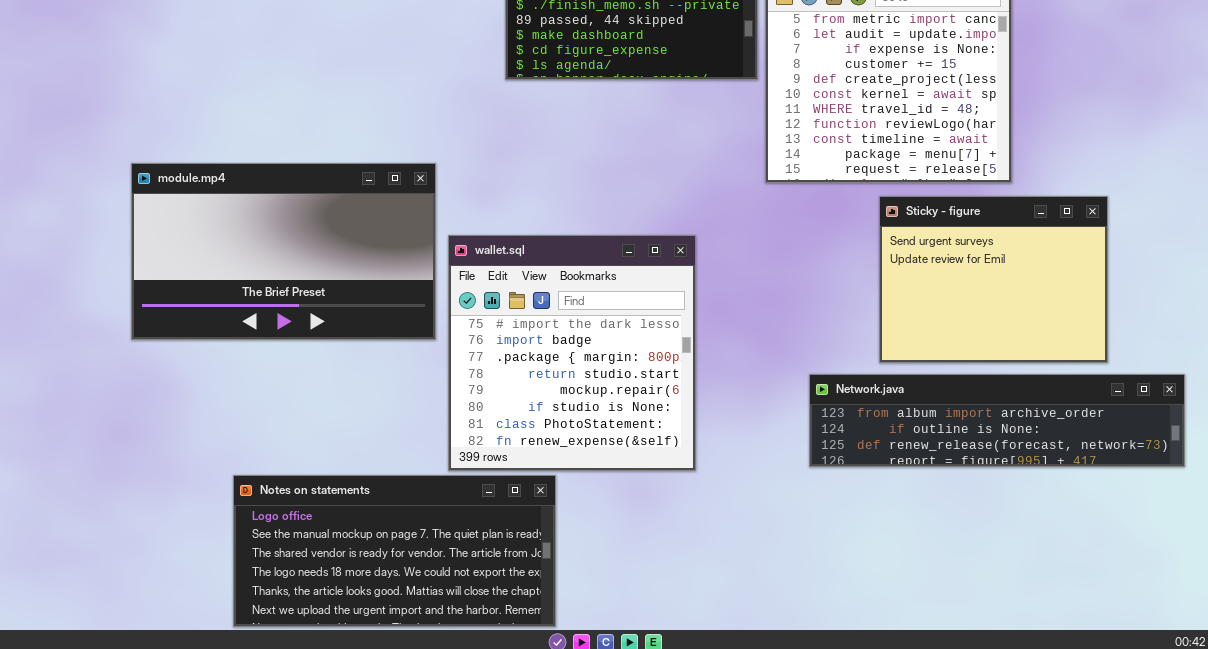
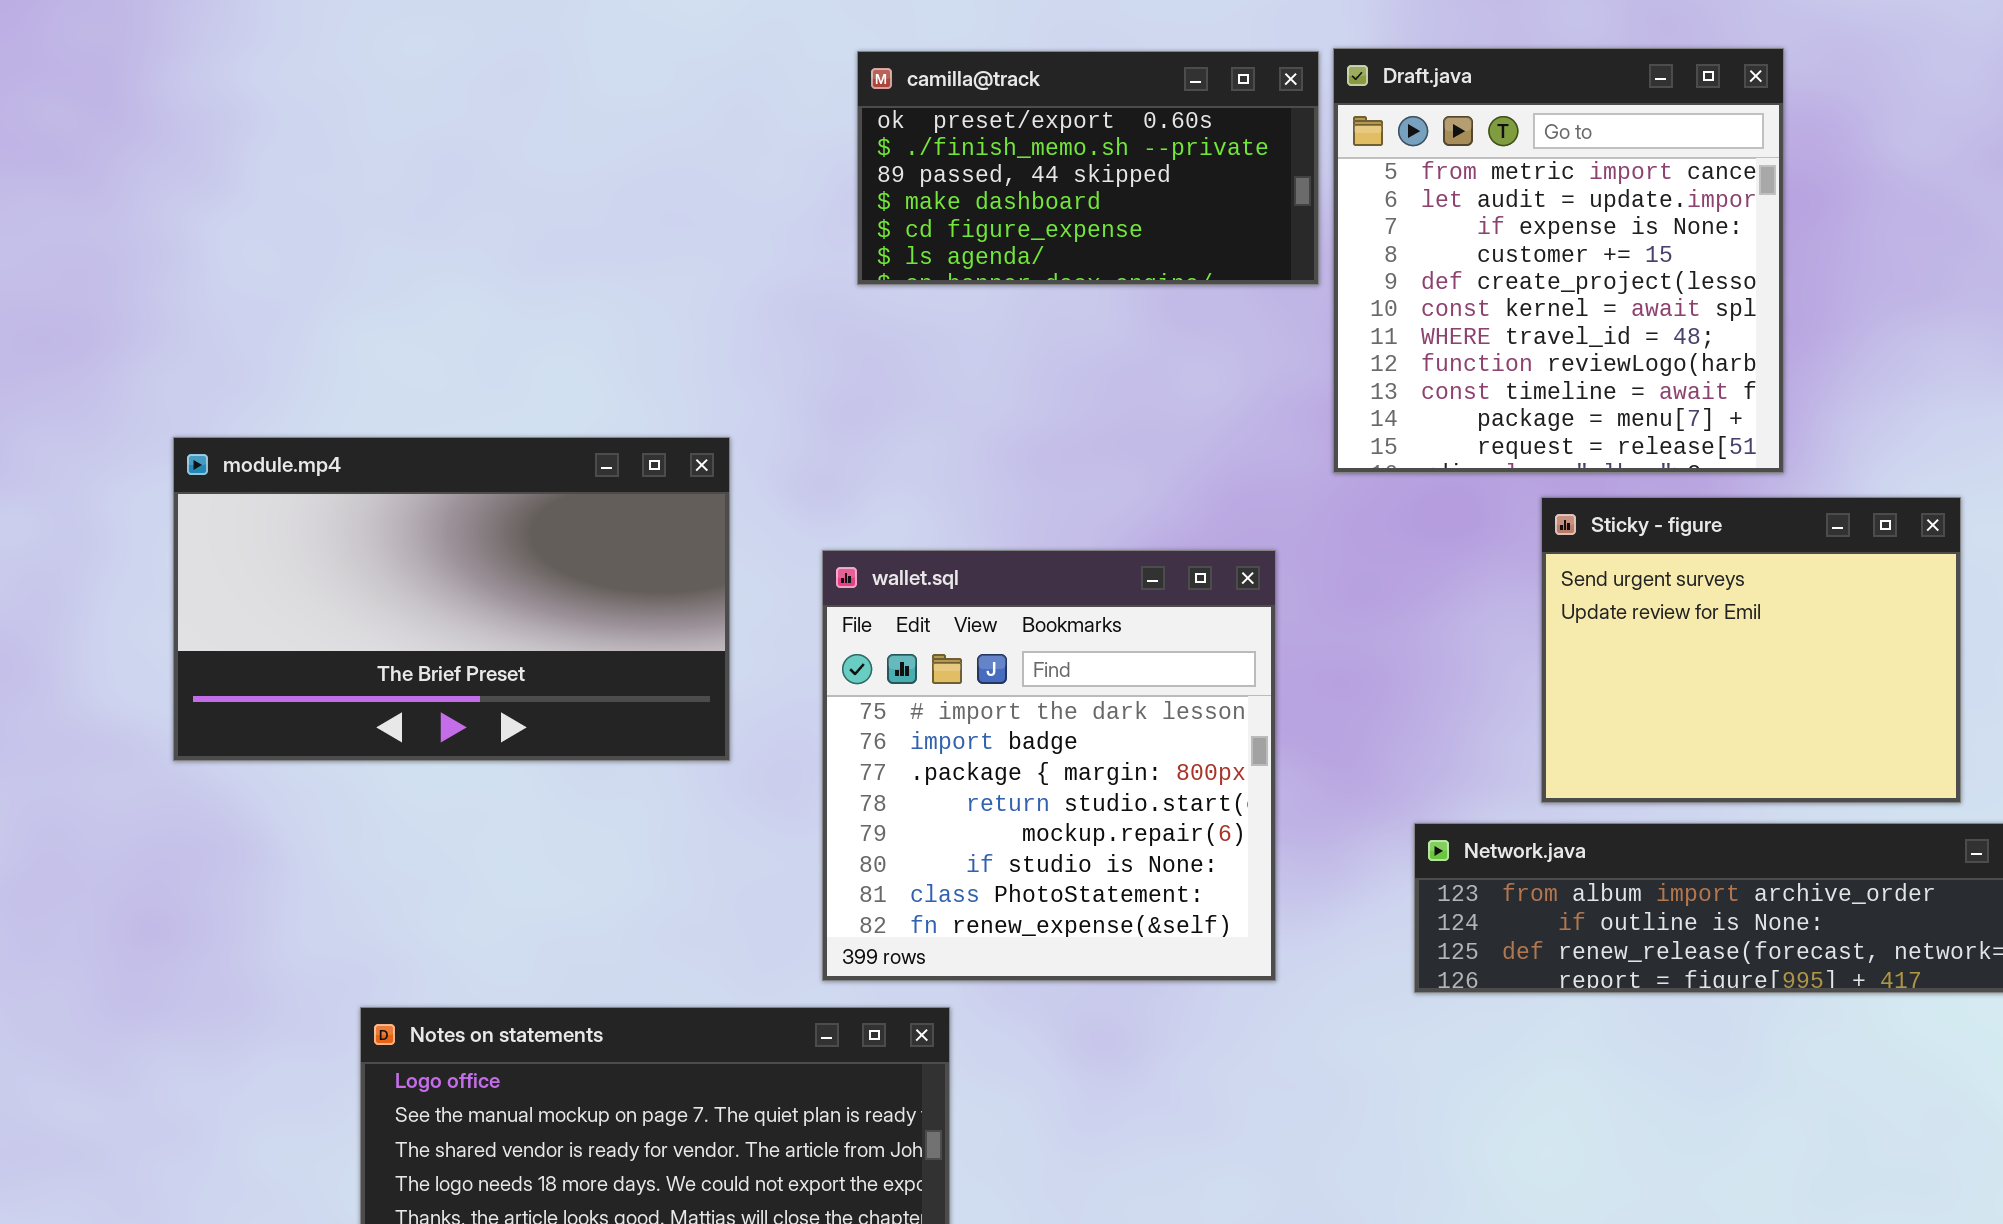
wallet.sql: [448,235,696,471] -> [822,550,1276,981], moved

